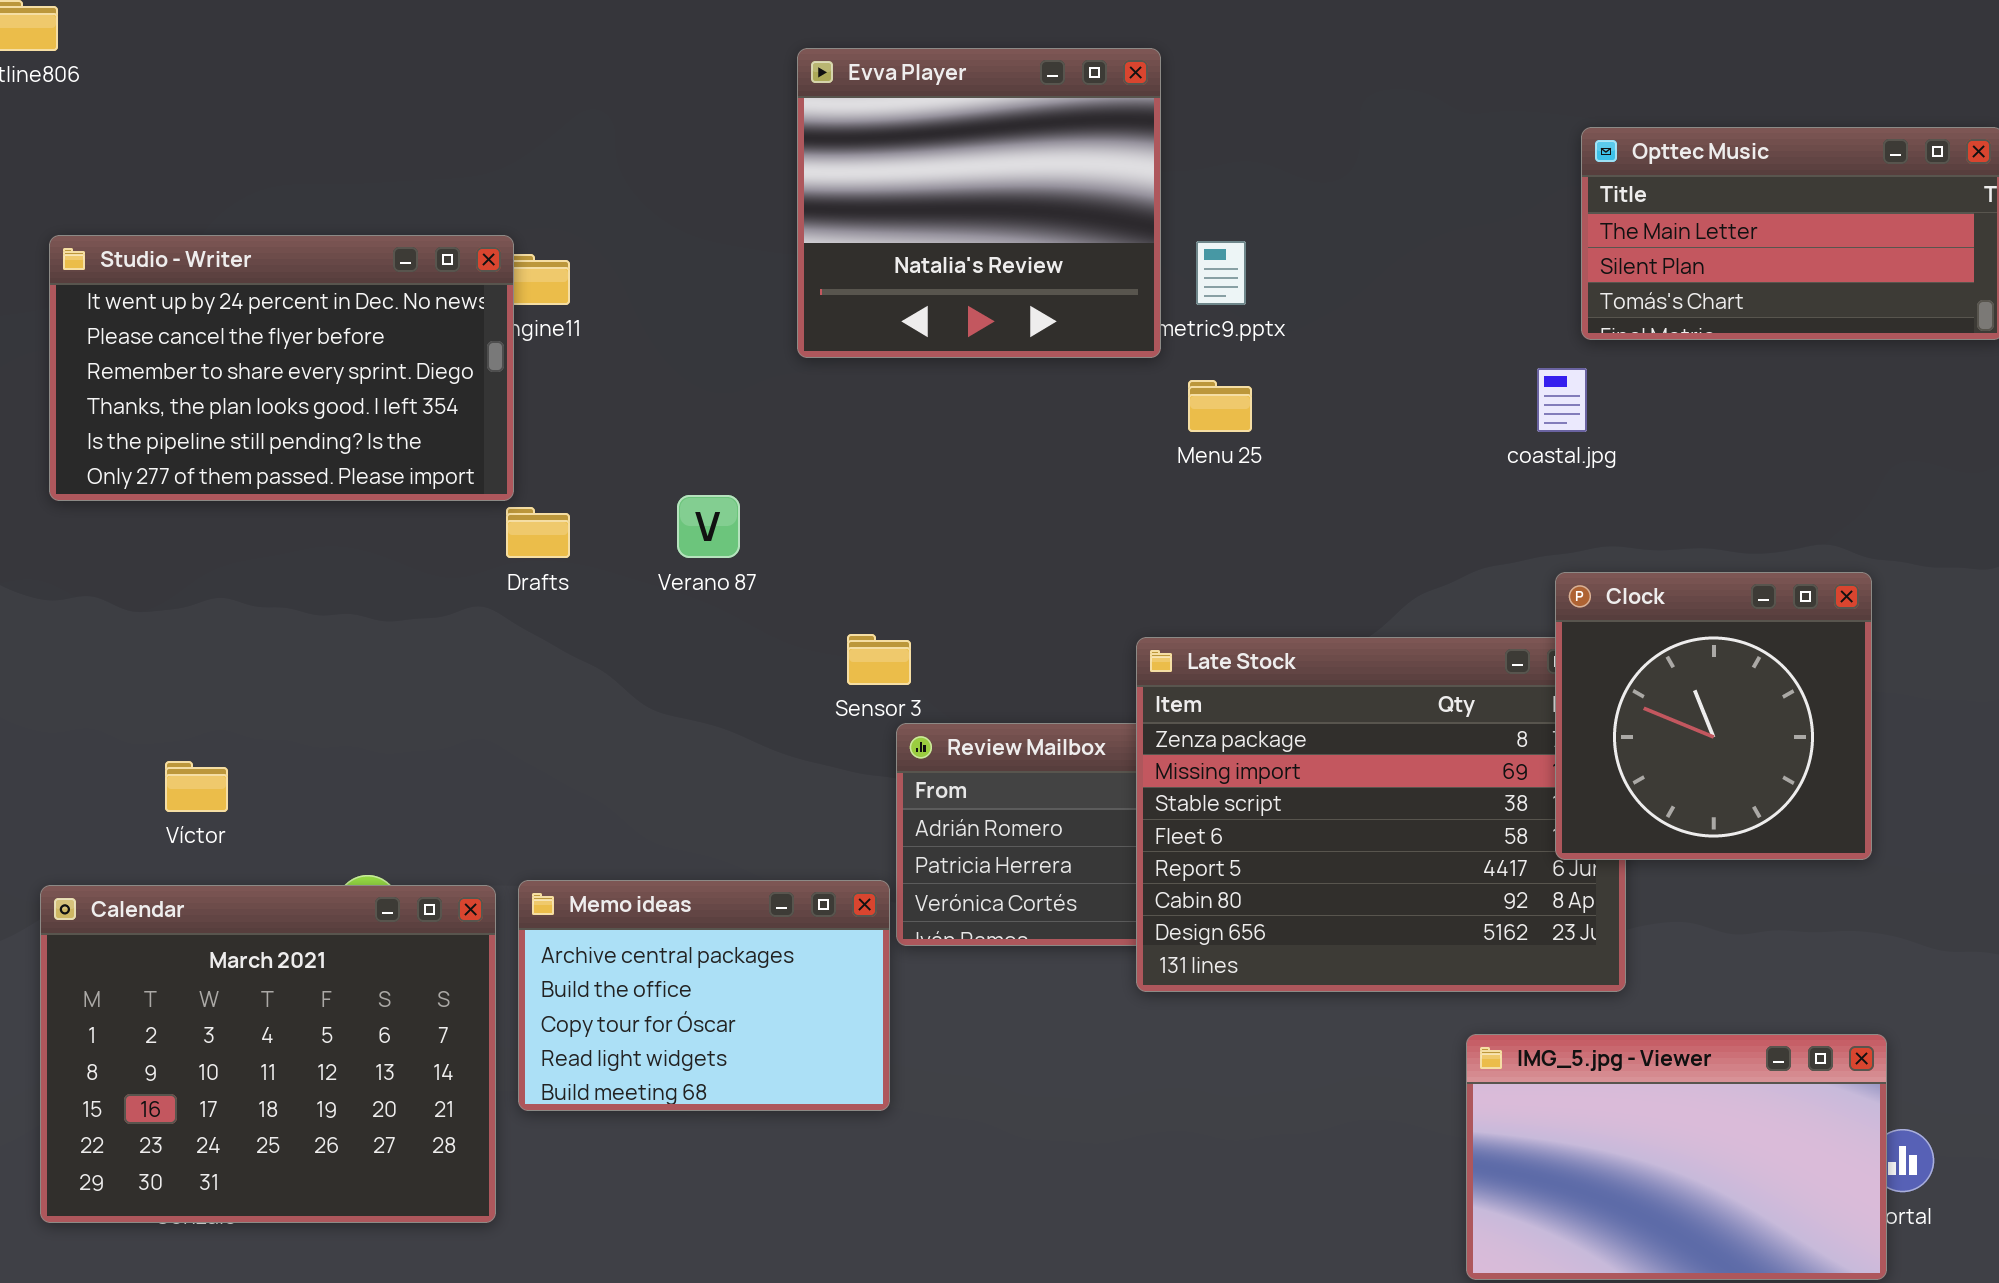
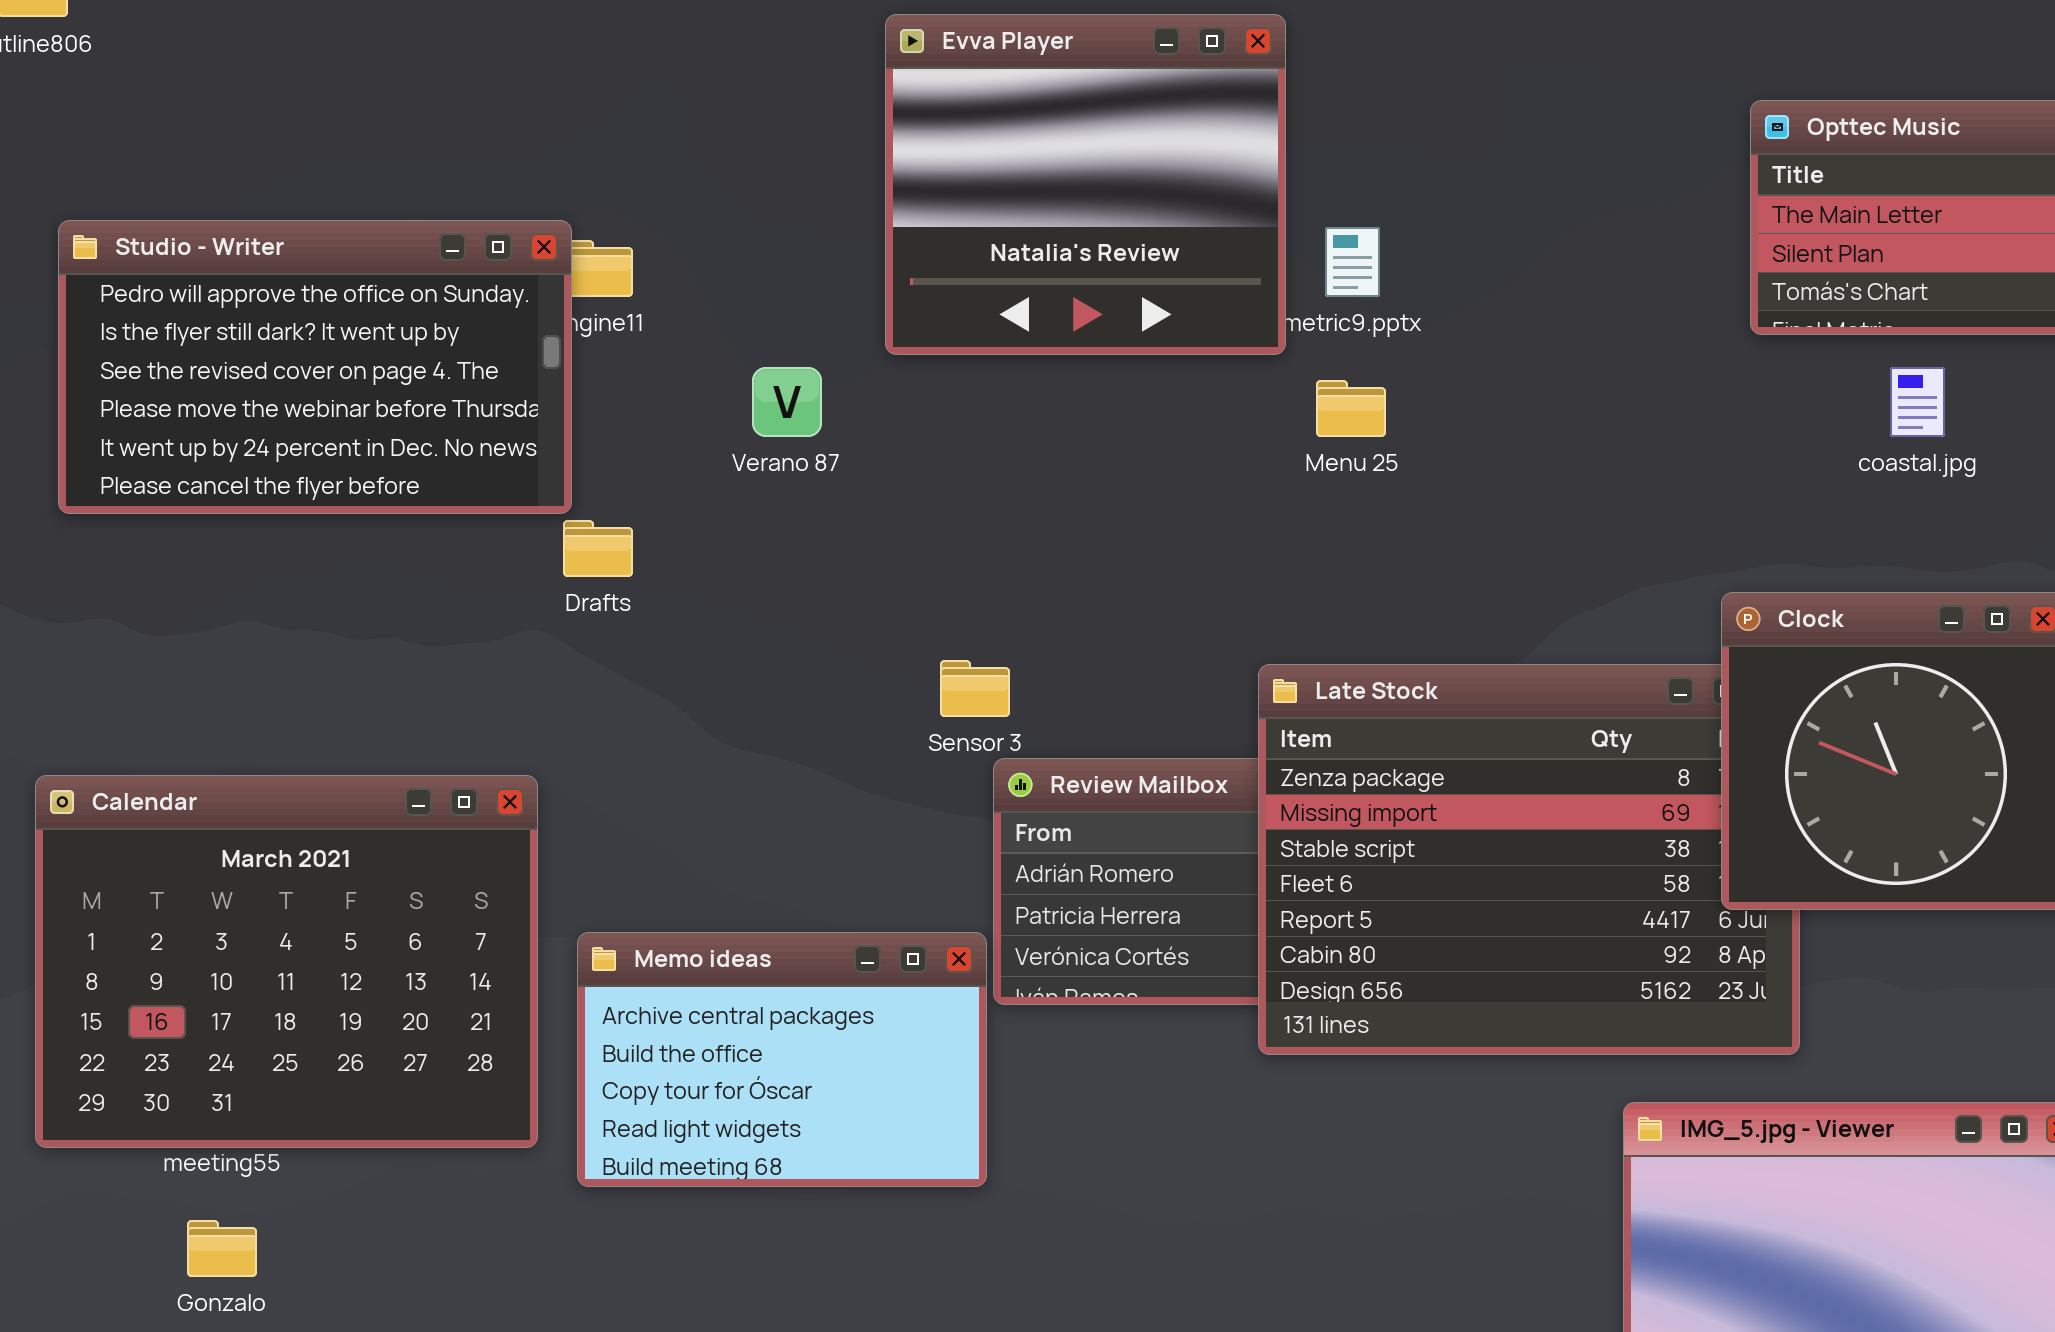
Studio - Writer: [49,235,514,501] -> [58,220,572,514], scrolled up 4 rows
coastal.jpg: [1537,368,1587,432] -> [1890,367,1945,437], moved
Verano 87: [677,495,740,558] -> [752,367,822,437], moved
Calendar: [40,885,496,1223] -> [35,775,538,1148], moved

